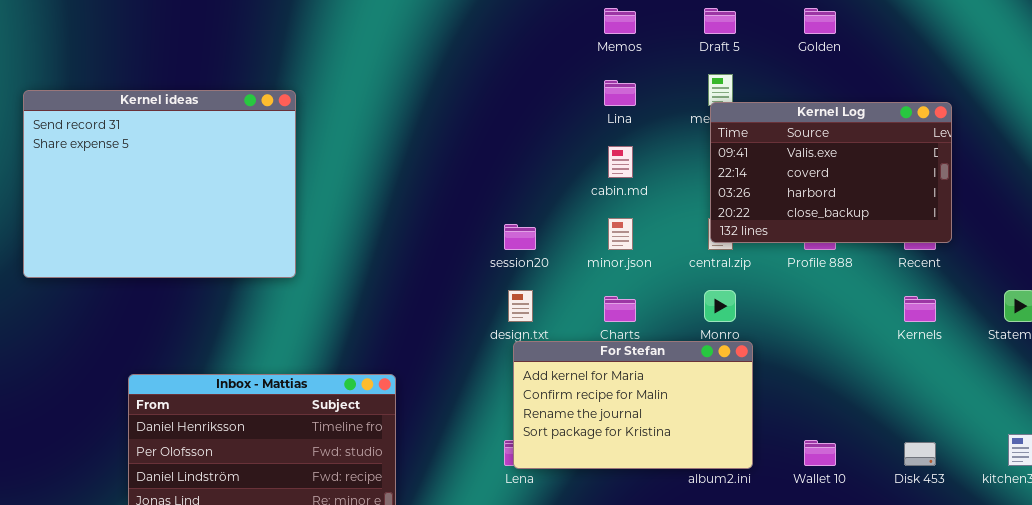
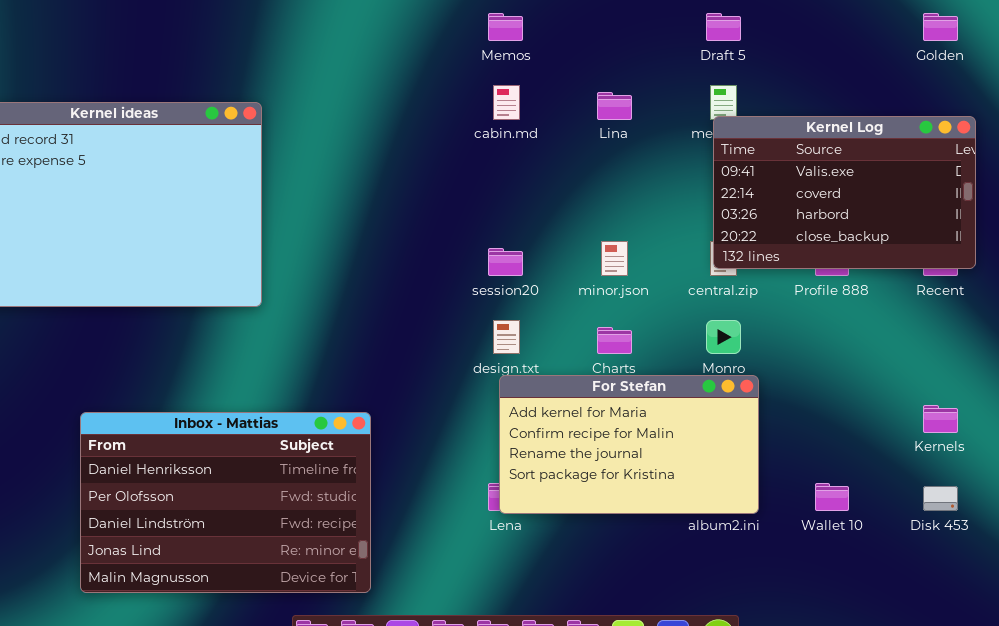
Memos: [604,8,636,34] -> [488,13,523,41], moved
Golden: [804,8,836,34] -> [923,13,958,41], moved
cabin.md: [608,146,633,178] -> [493,85,520,120], moved
Kernels: [904,296,936,322] -> [923,405,958,433], moved

